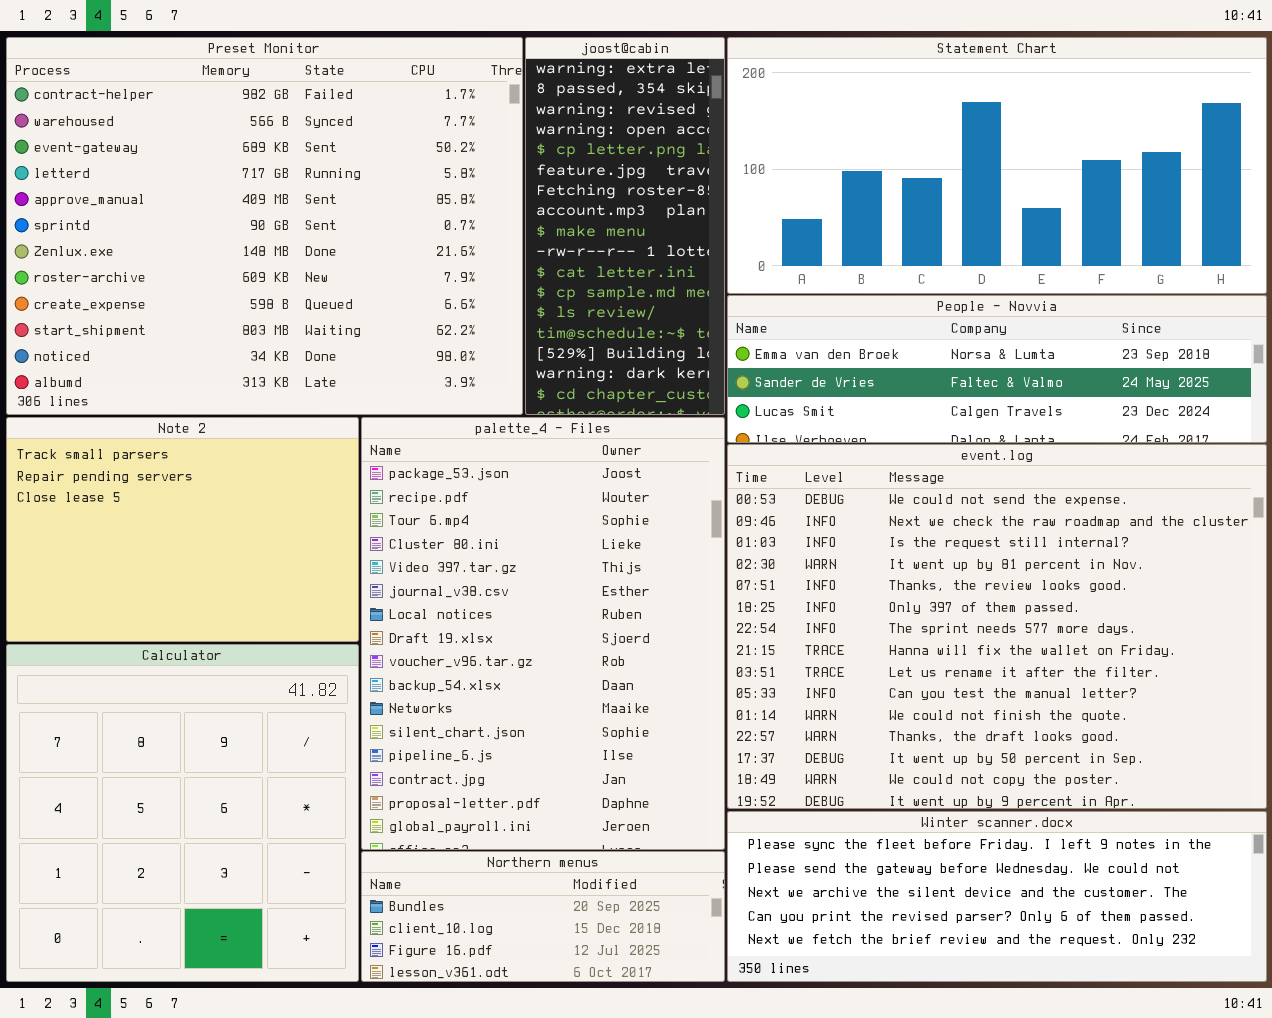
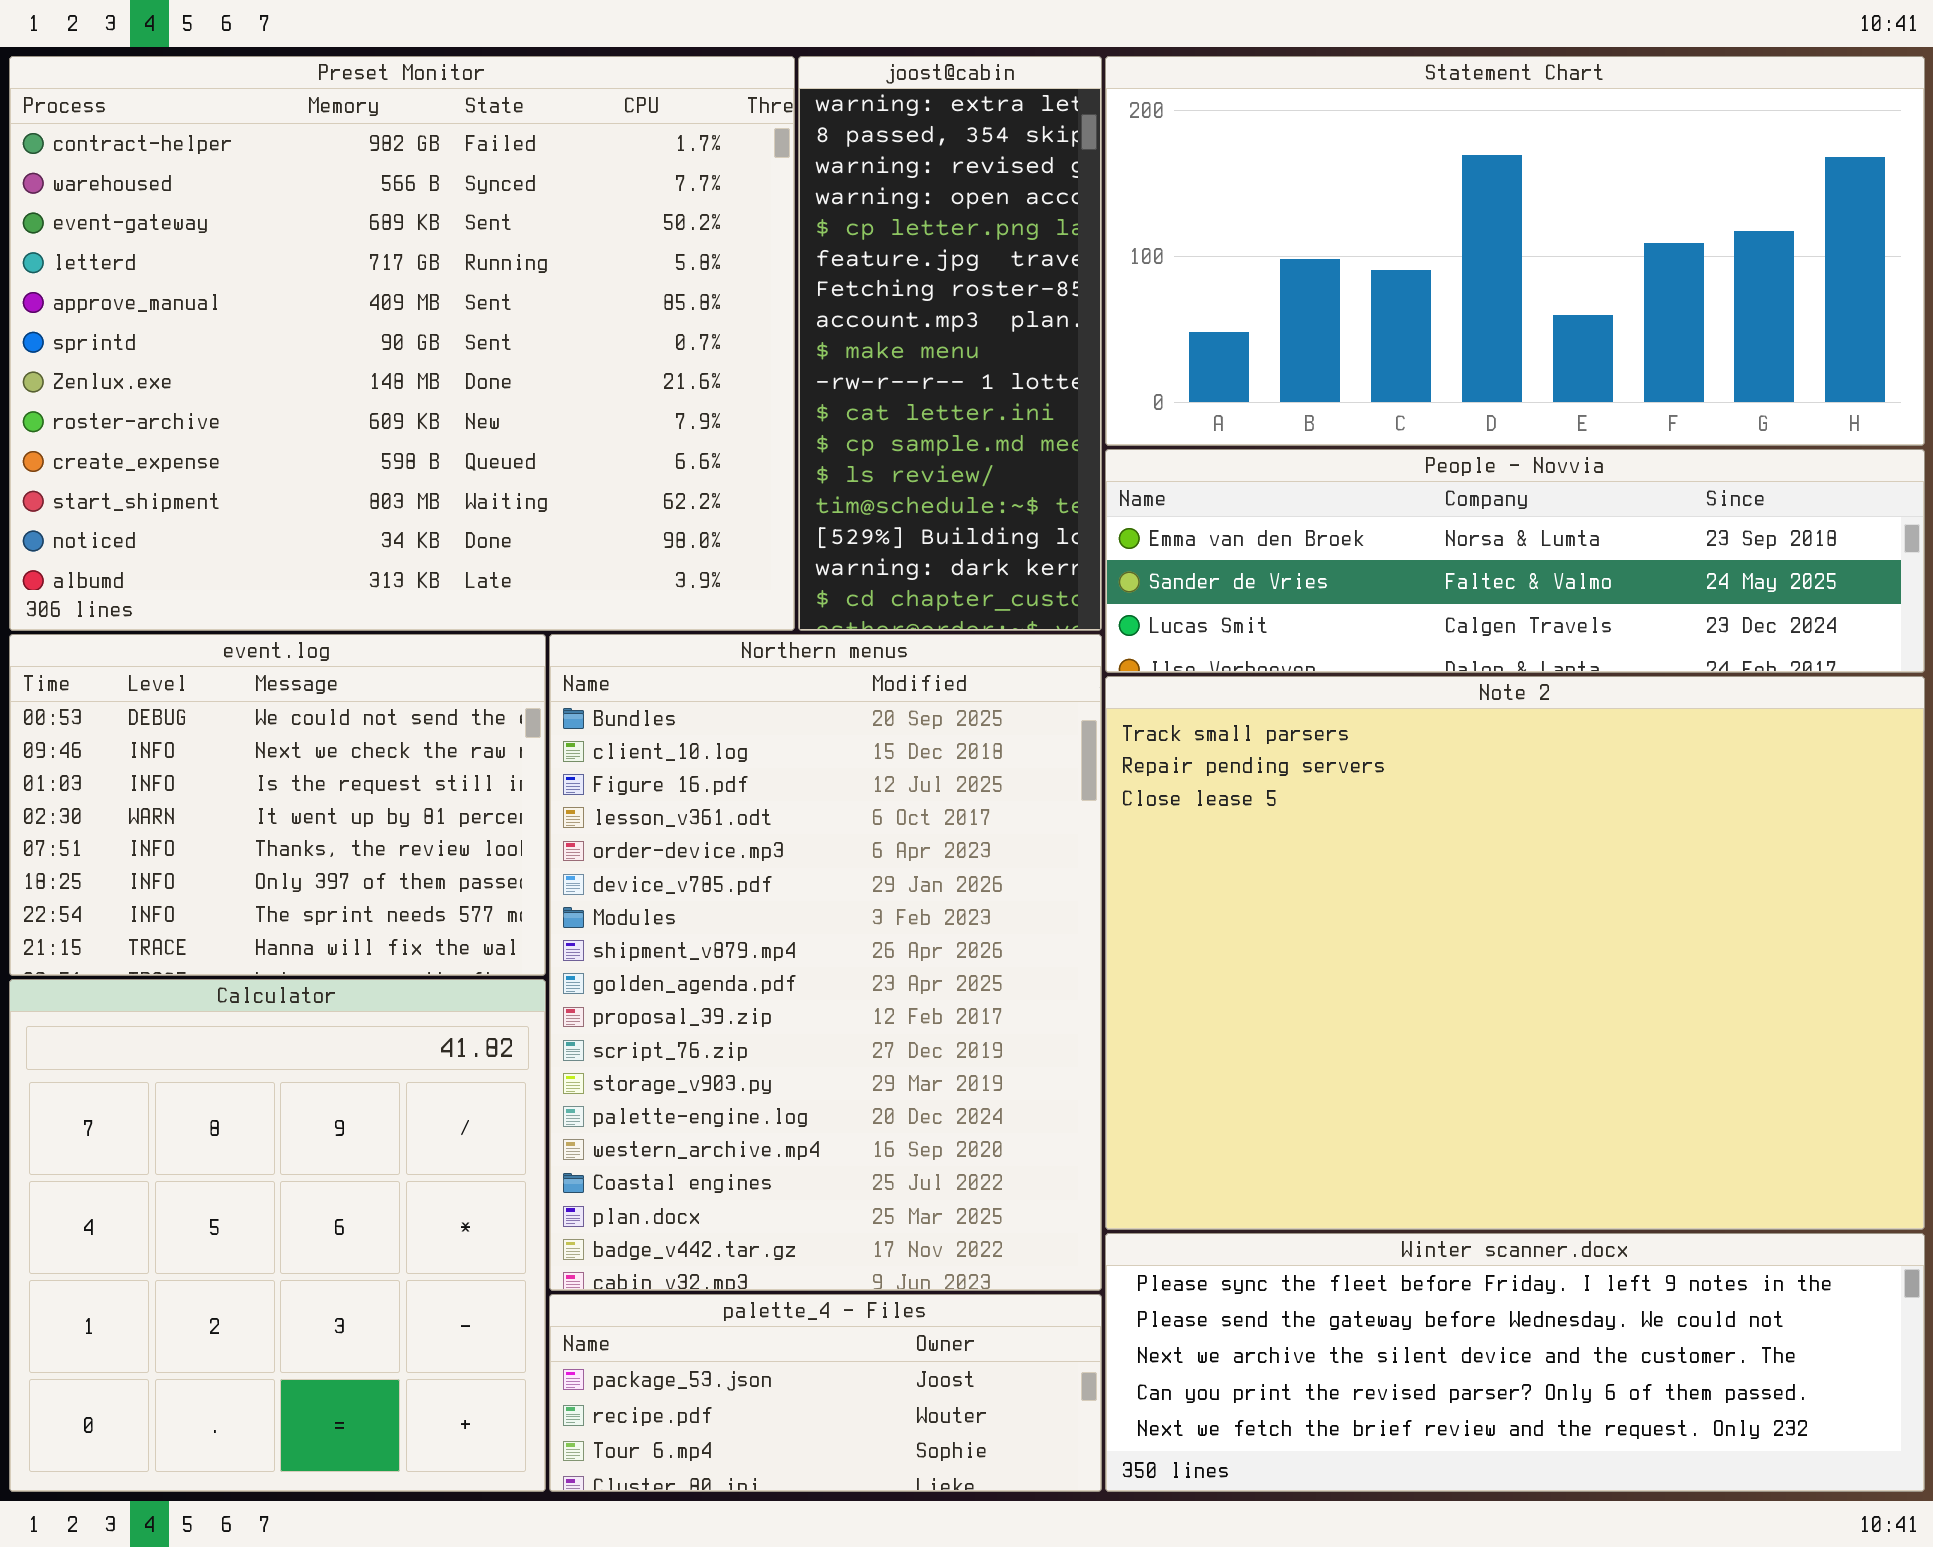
Note 2: [6,417,359,642] -> [1105,676,1925,1230], moved, resized
palette_4 - Files: [361,417,725,850] -> [549,1294,1102,1492], moved, resized
event.log: [727,444,1267,809] -> [9,634,546,976], moved, resized
Northern menus: [361,851,725,982] -> [549,634,1102,1291], moved, resized

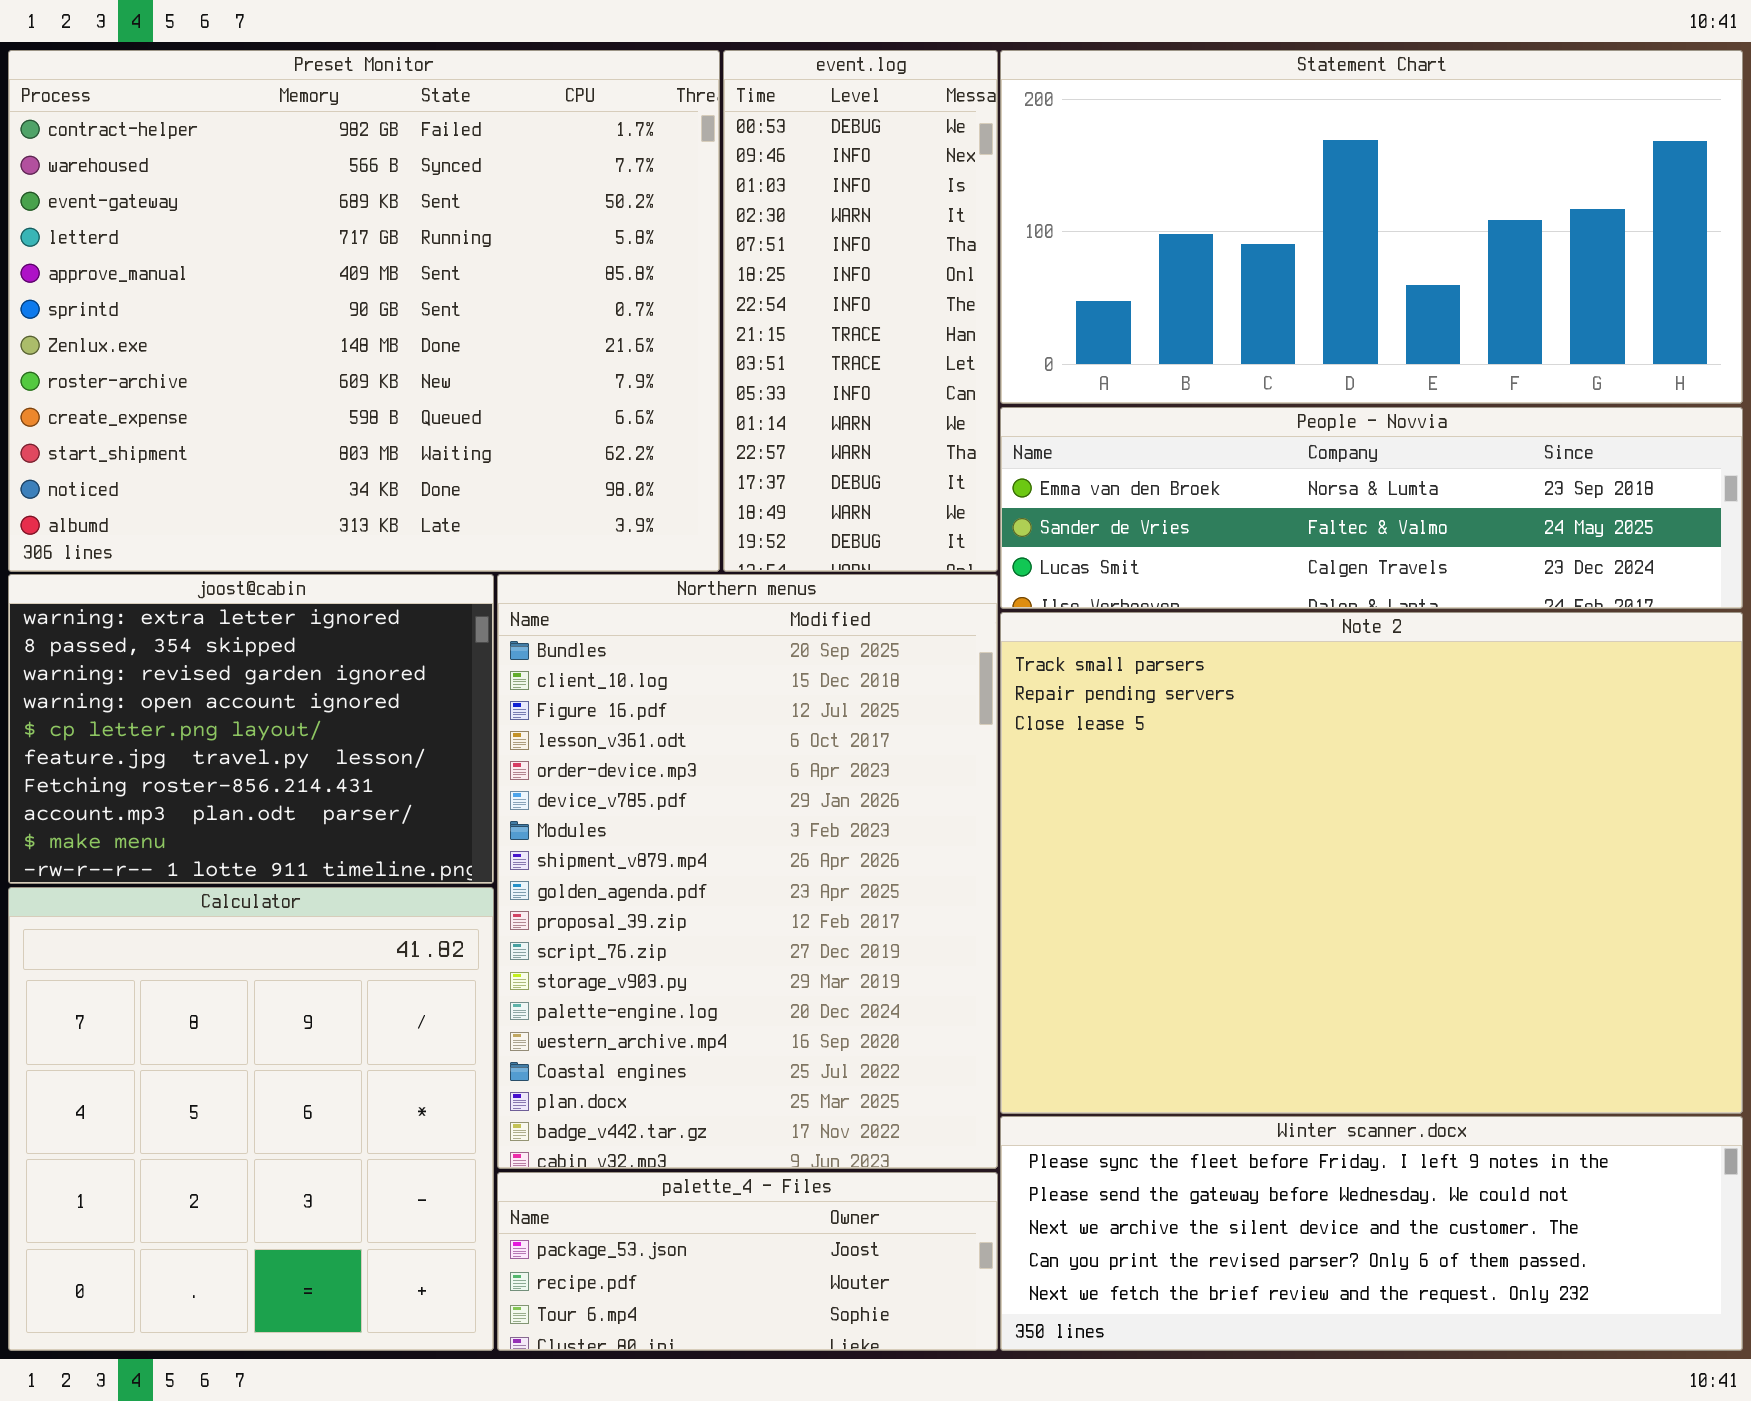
joost@cabin: [798,56,1102,631] -> [8,574,494,884], moved, resized
event.log: [9,634,546,976] -> [723,50,998,572], moved, resized

